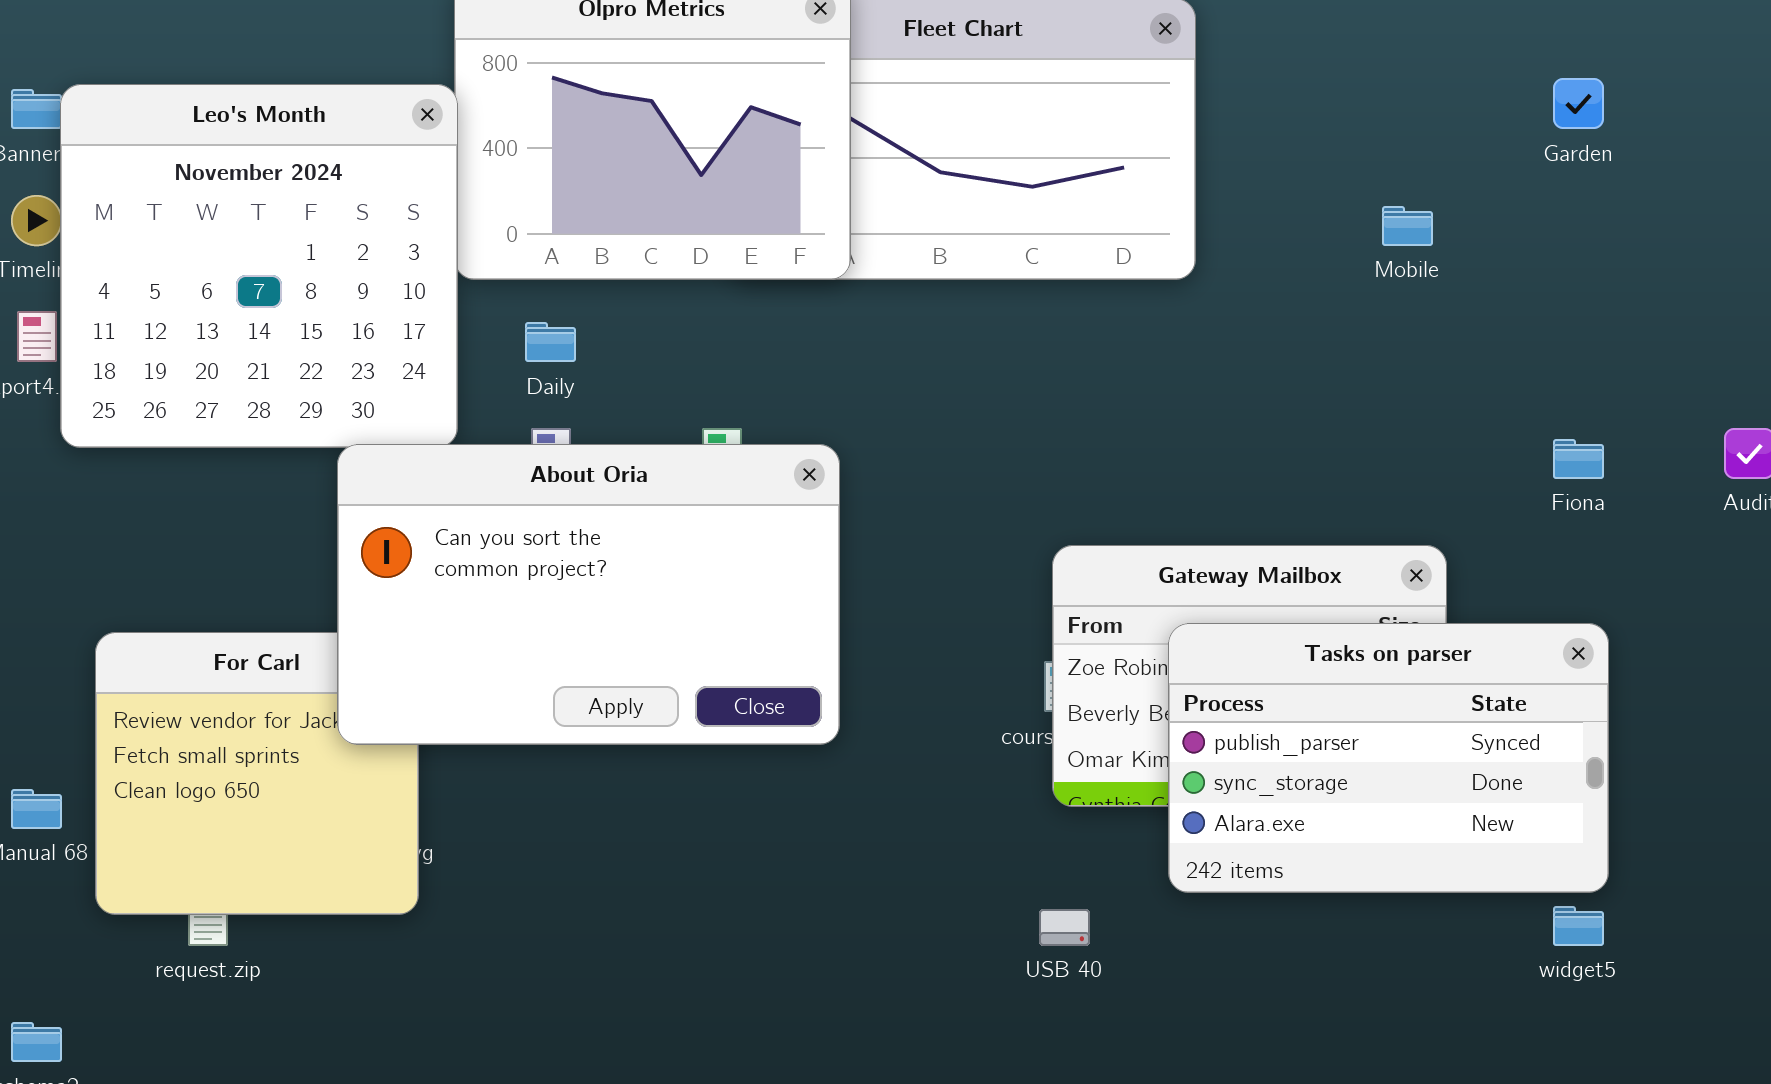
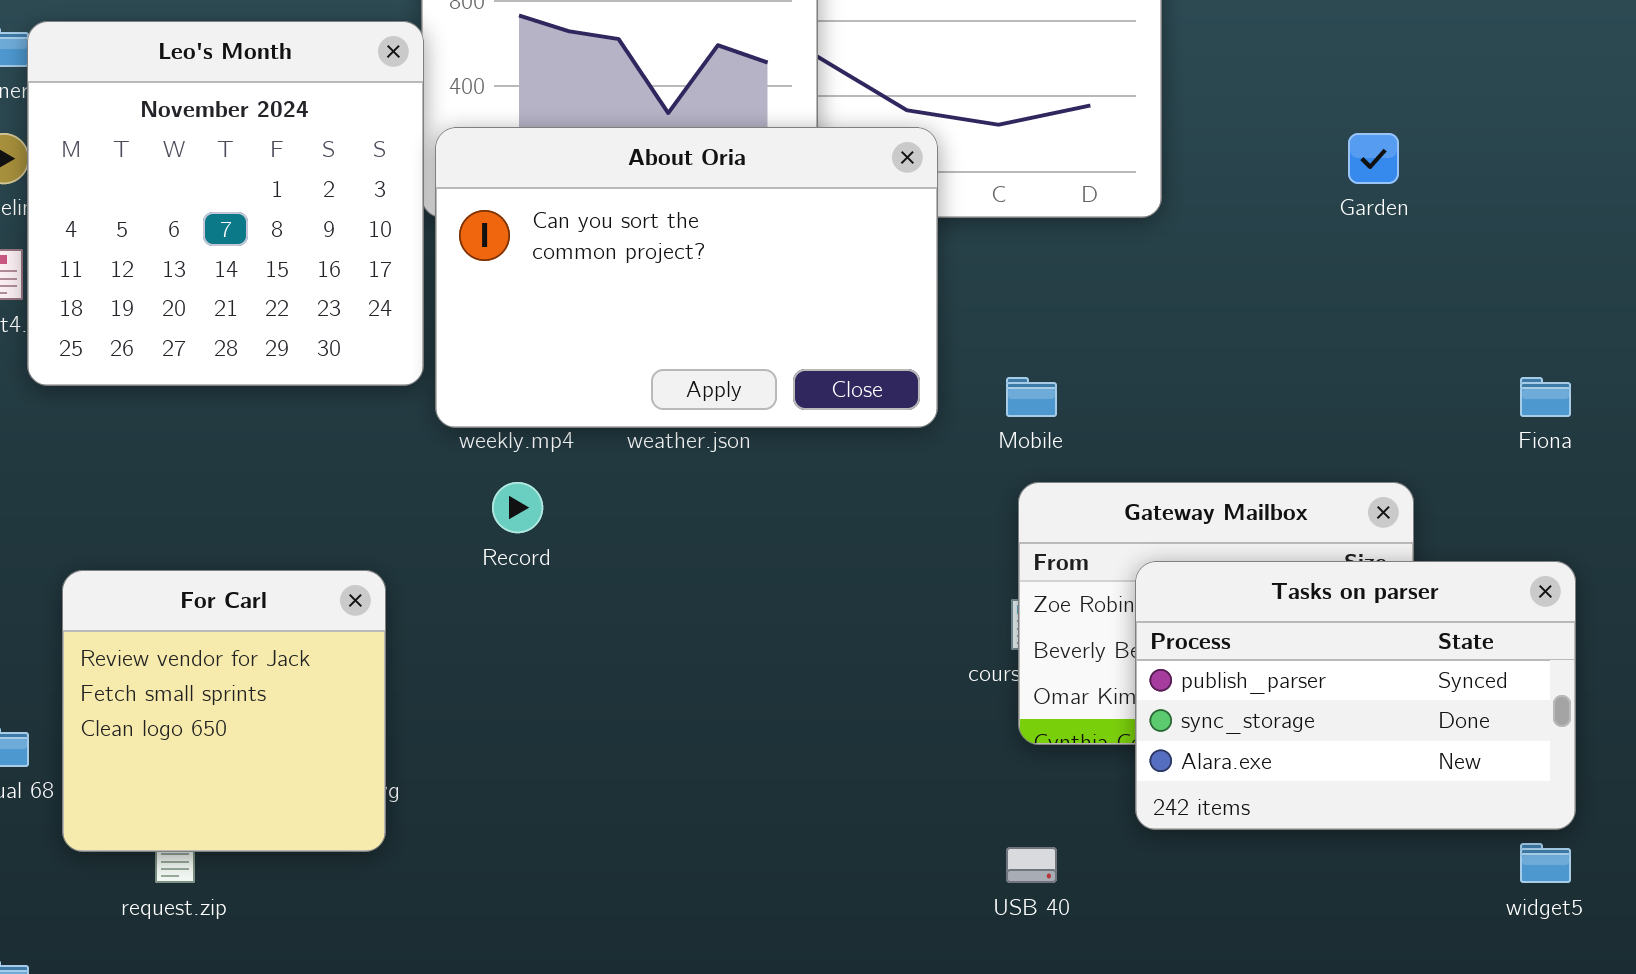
Garden: [1553,78,1604,129] -> [1348,133,1399,184], moved
Mobile: [1382,206,1433,246] -> [1006,377,1057,417], moved
About Oria: [337,444,840,745] -> [435,127,938,428], moved

